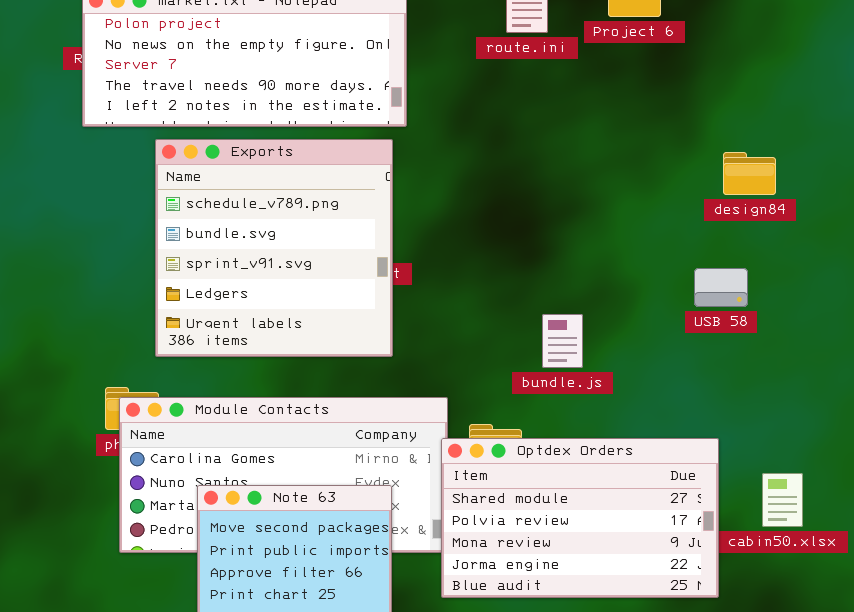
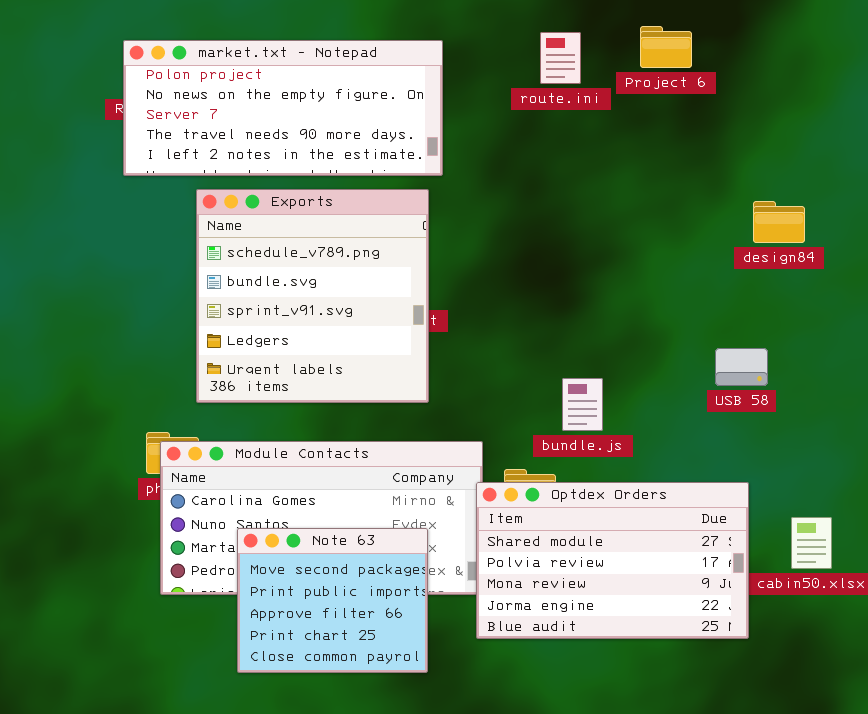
USB 58: [694,268,748,307] -> [715,348,768,386], moved
bundle.js: [542,314,583,368] -> [562,378,603,431], moved

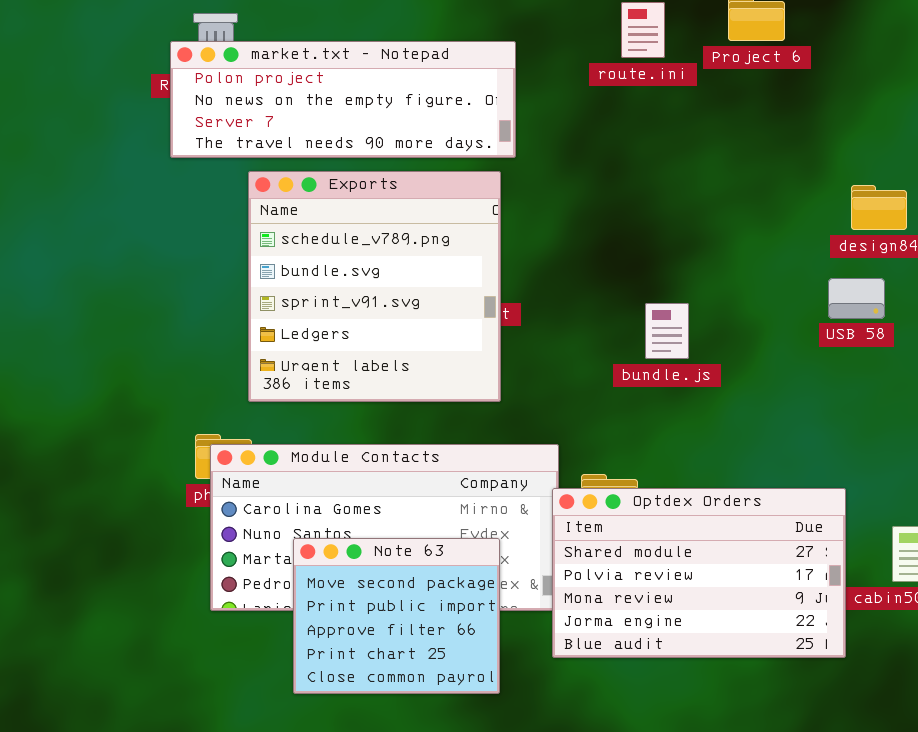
market.txt - Notepad: [123,40,443,176] -> [170,41,516,158], resized
USB 58: [715,348,768,386] -> [828,278,885,319], moved
bundle.js: [562,378,603,431] -> [645,303,689,359], moved

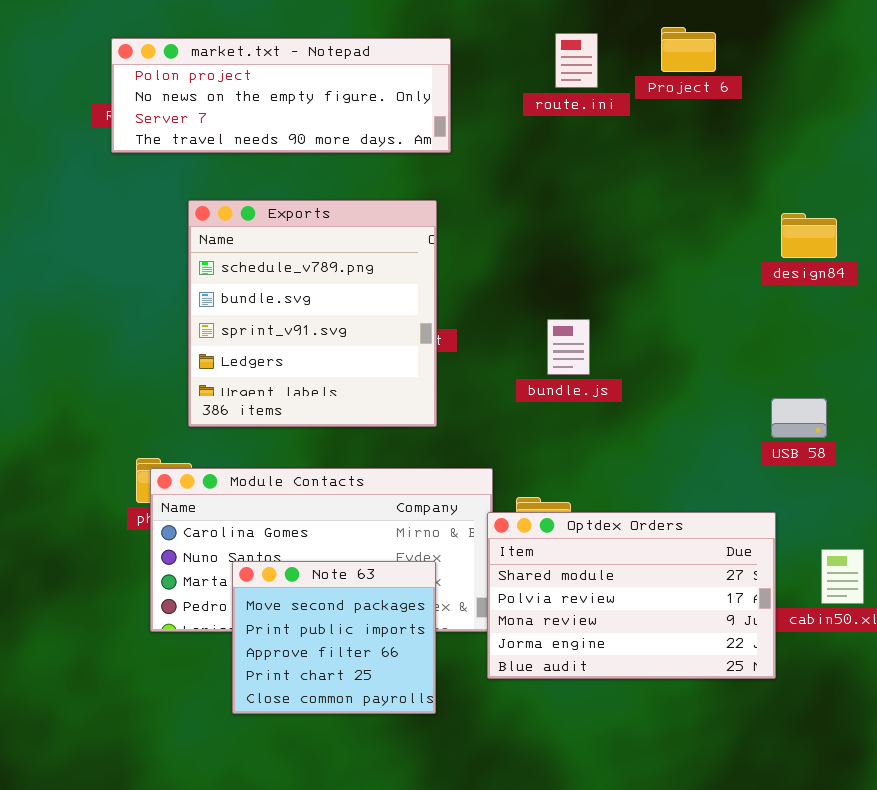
market.txt - Notepad: [170,41,516,158] -> [111,38,451,153], moved
USB 58: [828,278,885,319] -> [771,398,827,438], moved
bundle.js: [645,303,689,359] -> [547,319,590,375], moved

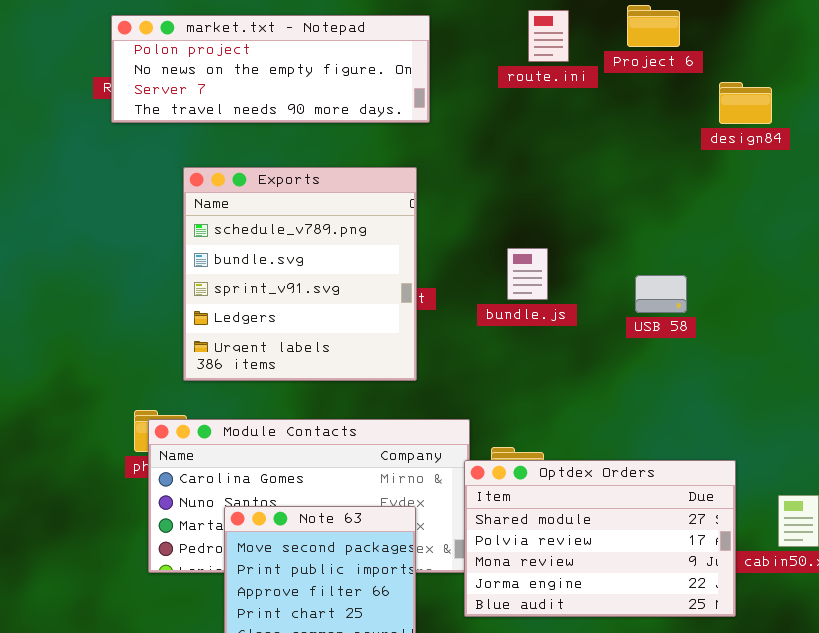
design84: [781,213,837,258] -> [719,82,772,124], moved
bundle.js: [547,319,590,375] -> [507,248,548,300], moved
USB 58: [771,398,827,438] -> [635,275,687,313], moved

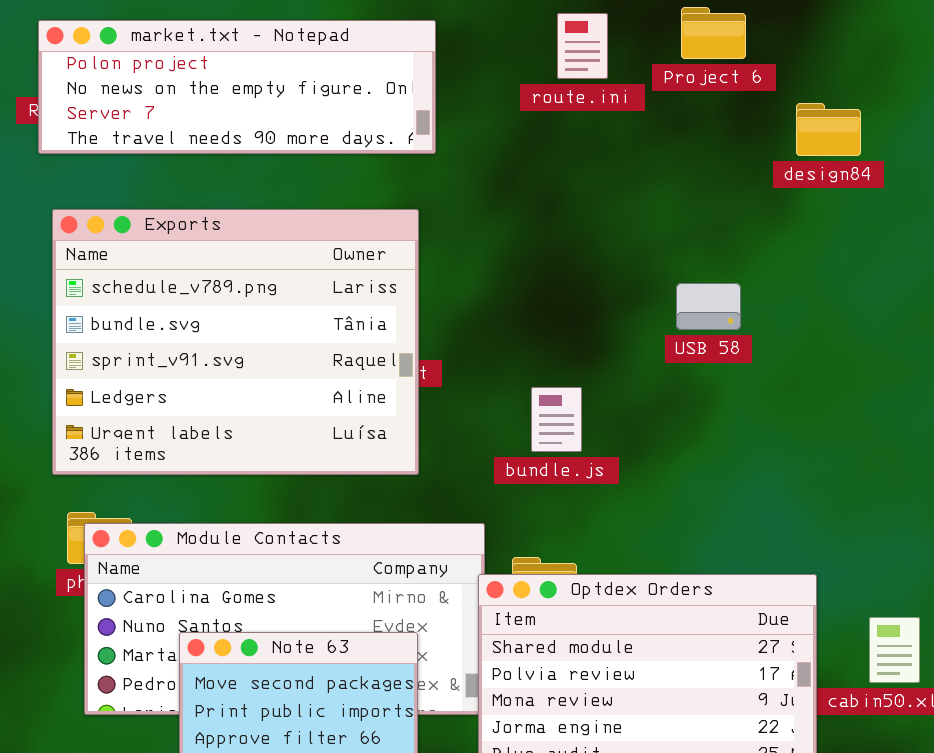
Exports: [183,167,417,381] -> [52,209,419,475], resized
bundle.js: [507,248,548,300] -> [531,387,582,452], moved
USB 58: [635,275,687,313] -> [676,283,741,330], moved

